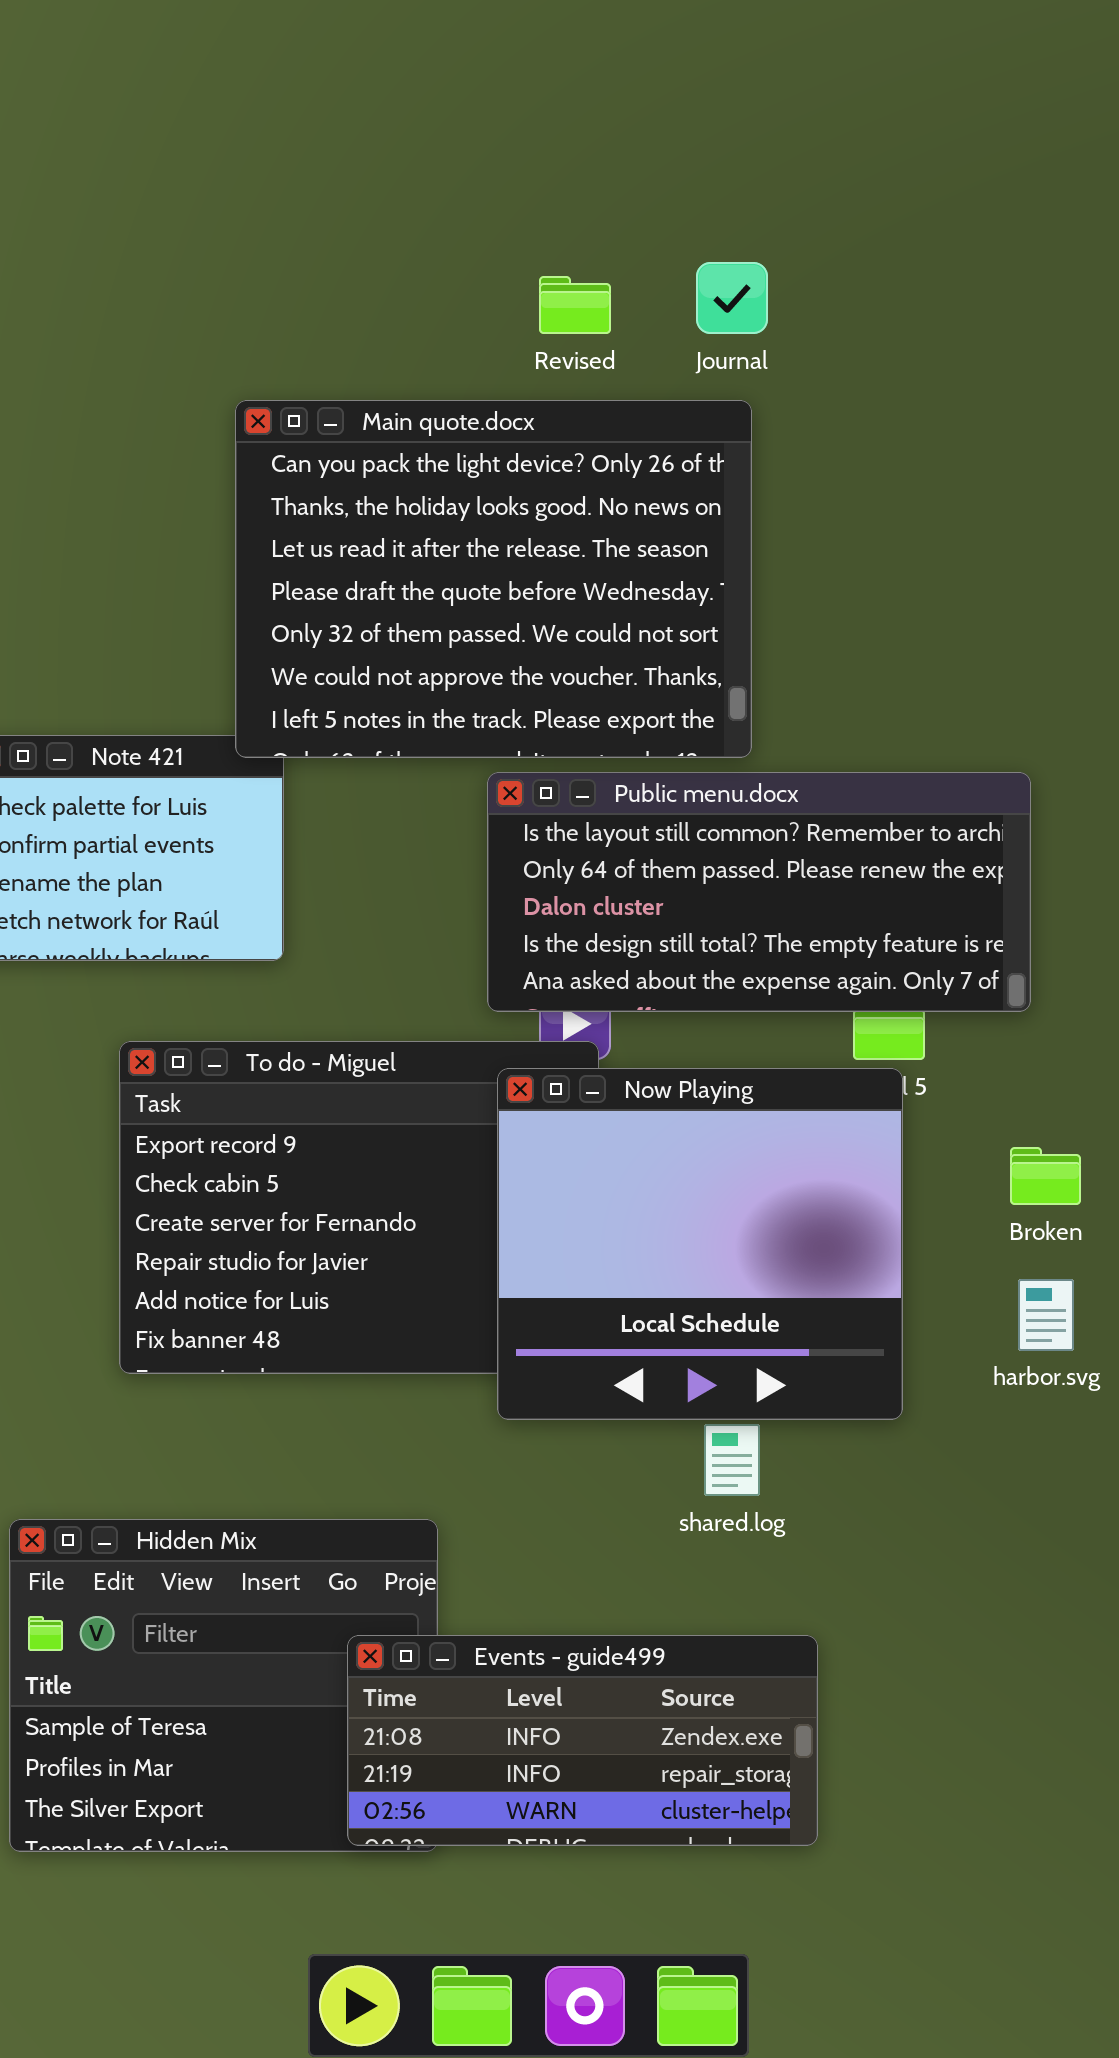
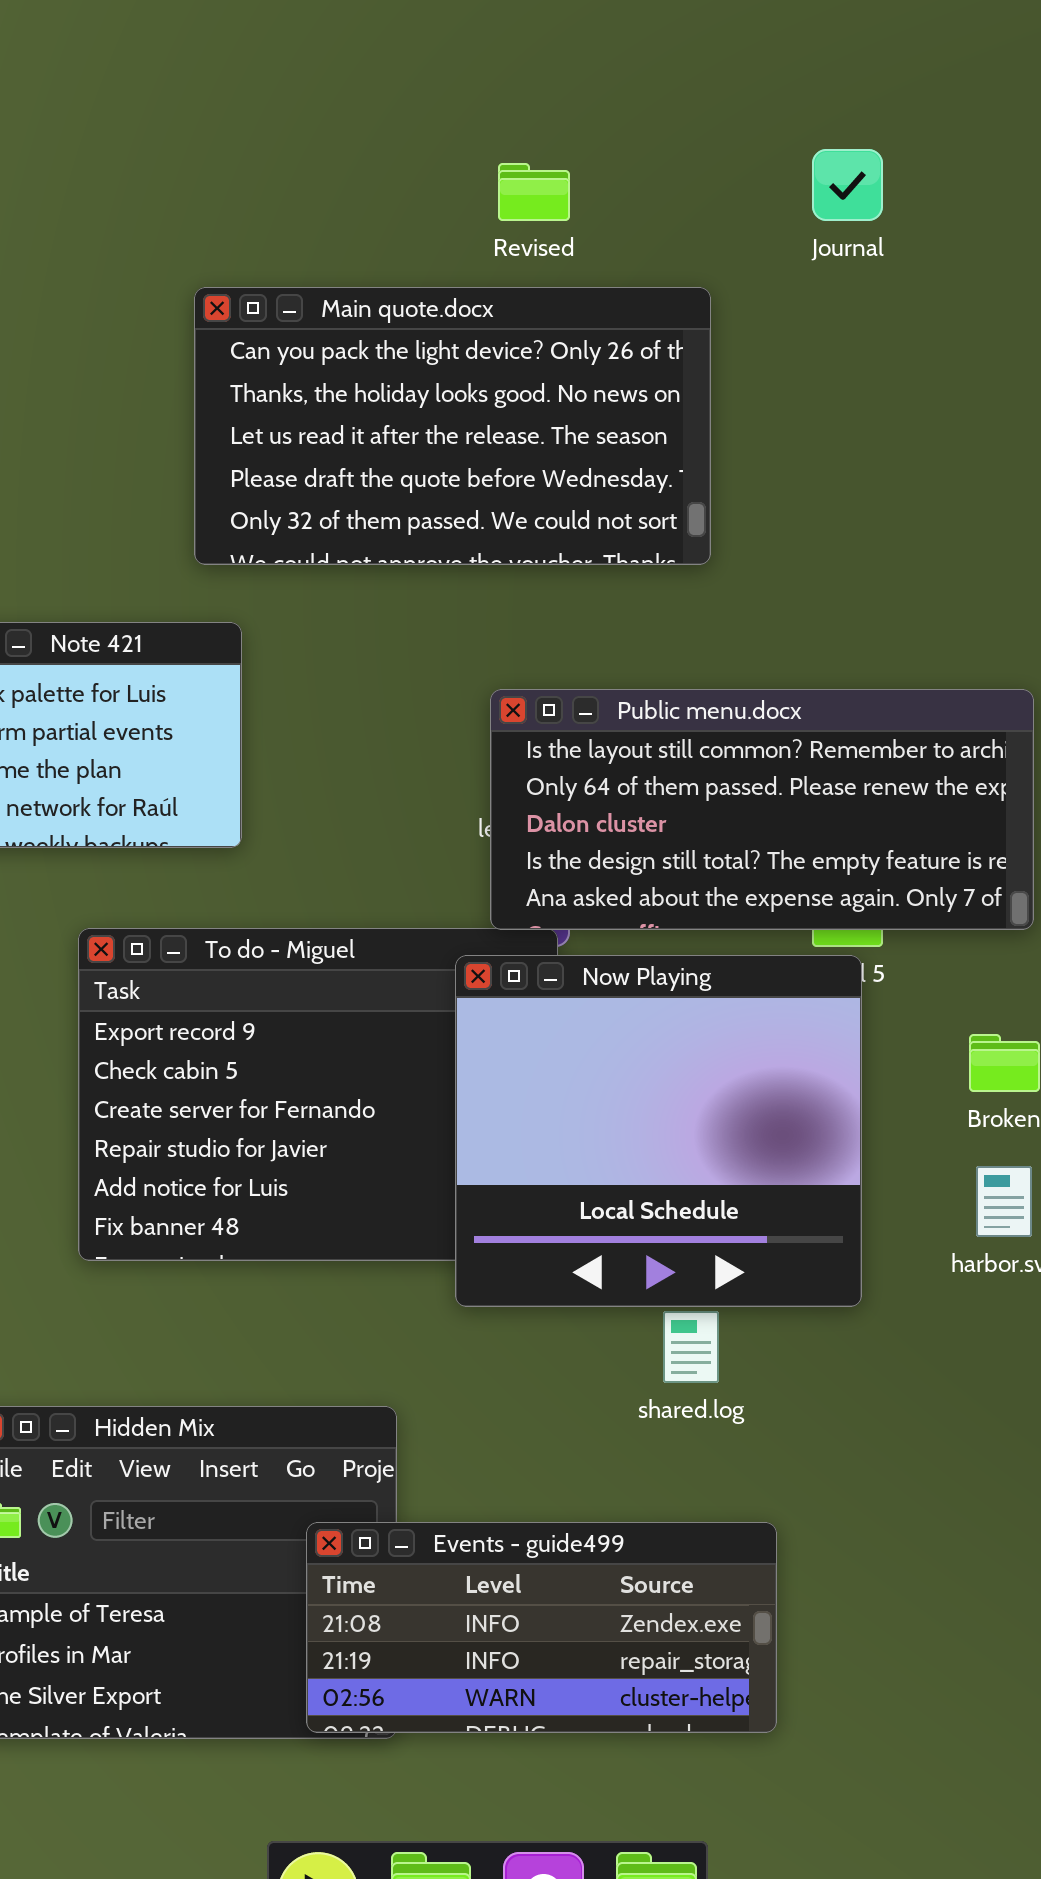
Journal: [696,262,768,334] -> [812,149,883,221], moved
Main quote.docx: [235,400,752,758] -> [194,287,711,565], resized
Public menu.docx: [487,772,1031,1012] -> [490,689,1034,930], moved

